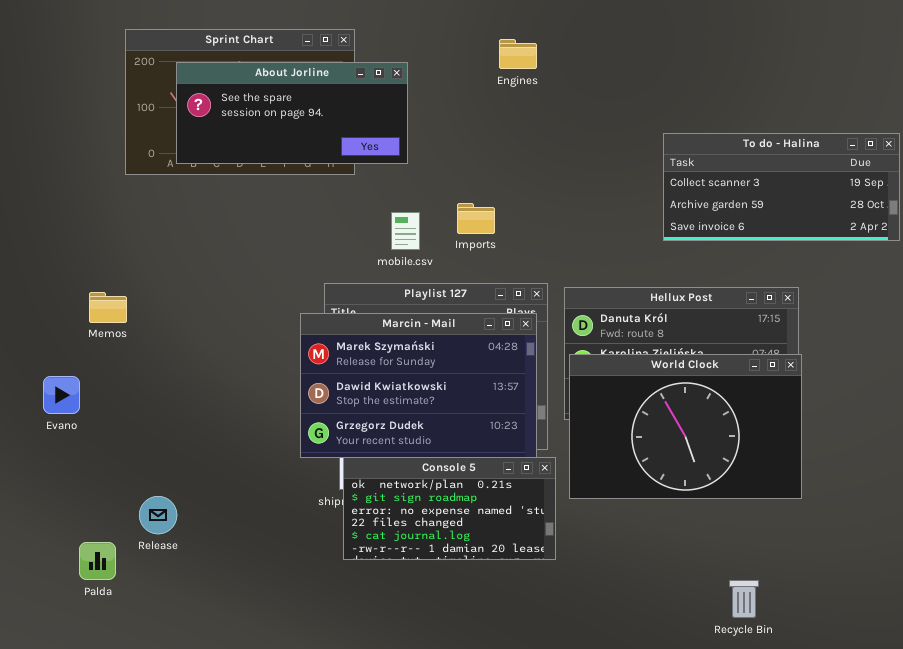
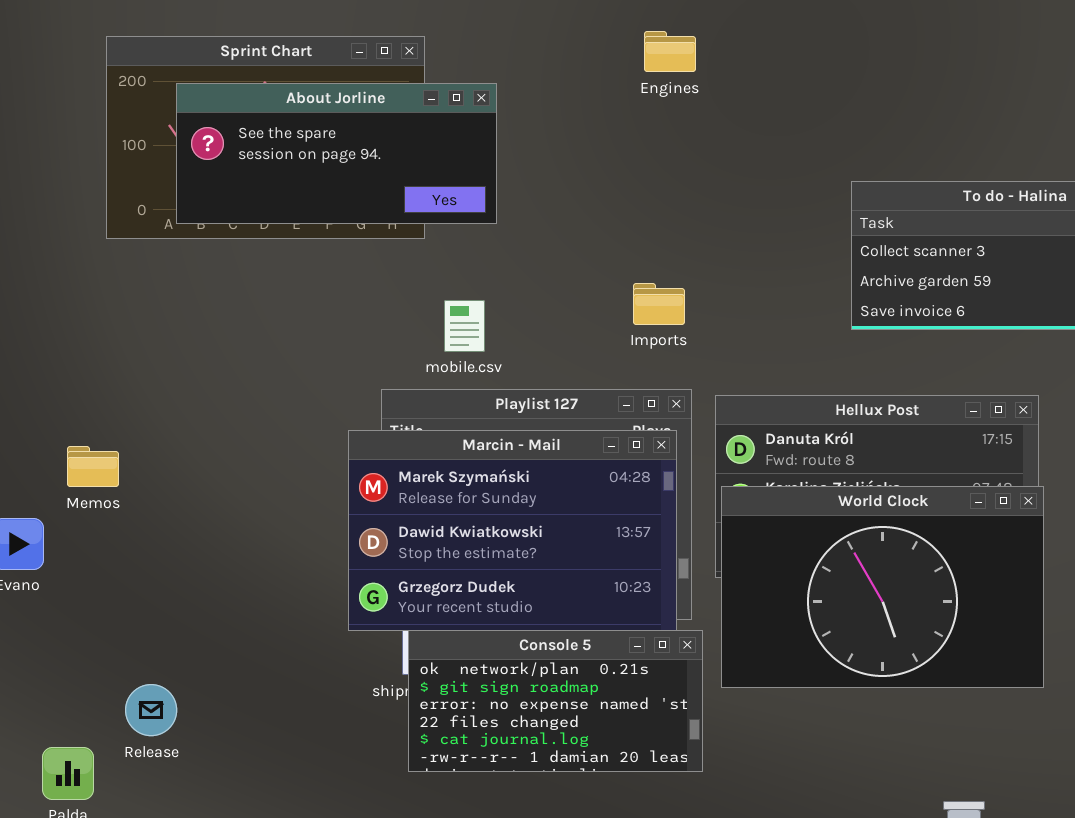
Engines: [499,39,537,69] -> [644,31,696,72], moved
Imports: [457,203,495,234] -> [633,283,685,325], moved
mobile.csv: [391,212,420,250] -> [444,300,485,352], moved
Memos: [89,292,127,323] -> [67,446,119,487], moved

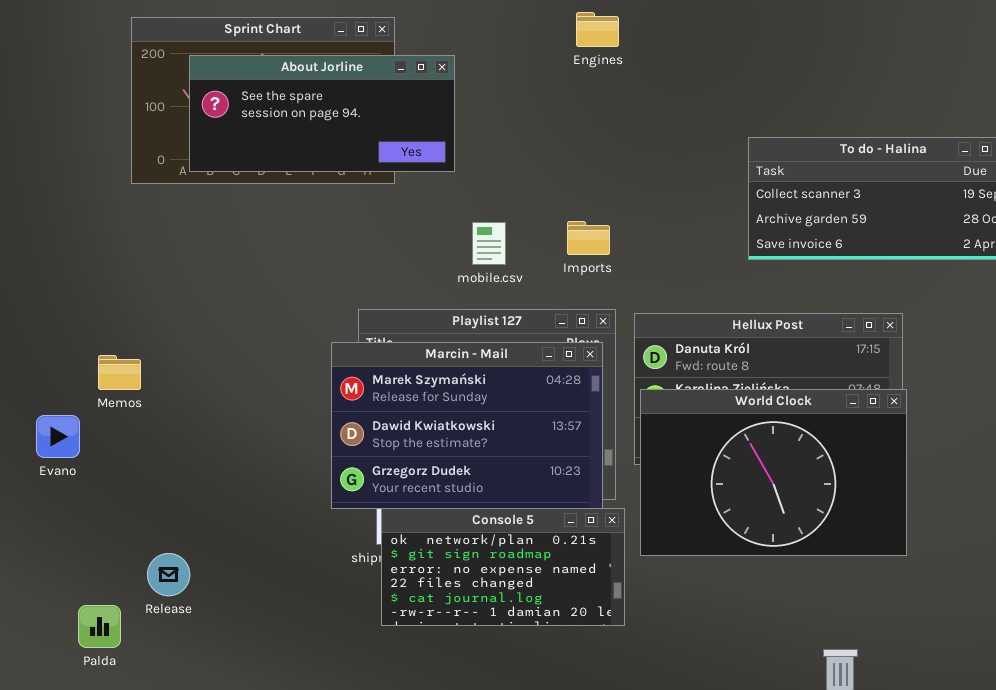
mobile.csv: [444,300,485,352] -> [472,222,506,265], moved

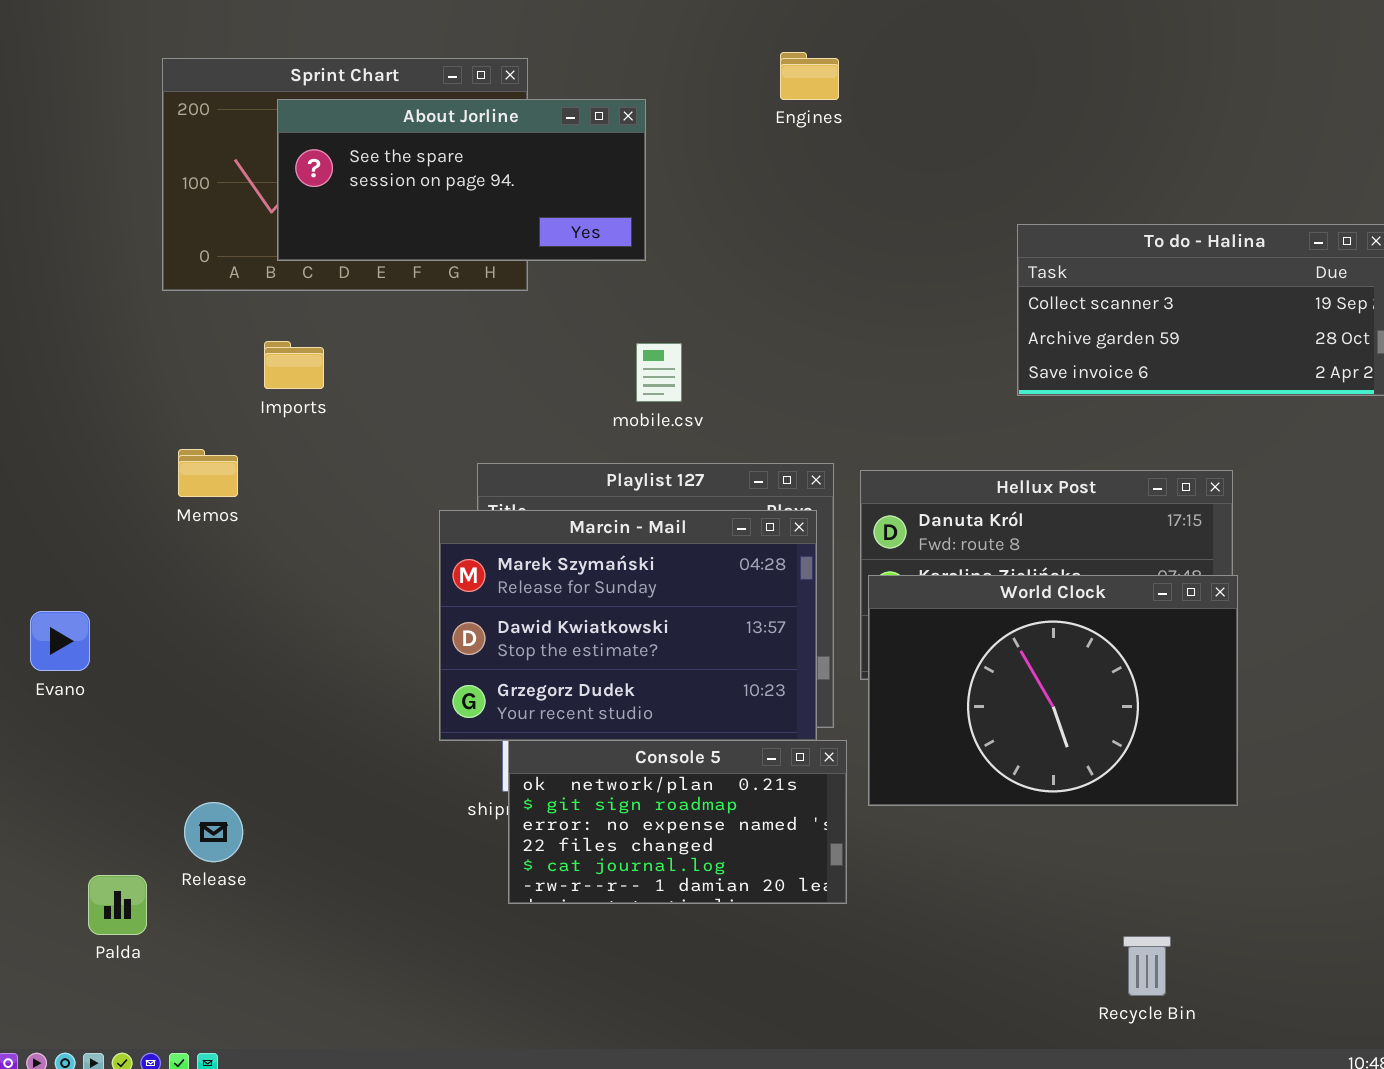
About Jorline: [189,55,455,172] -> [277,99,646,261], moved
Imports: [567,221,610,255] -> [264,341,324,389], moved
Memos: [98,355,141,390] -> [178,449,238,497], moved

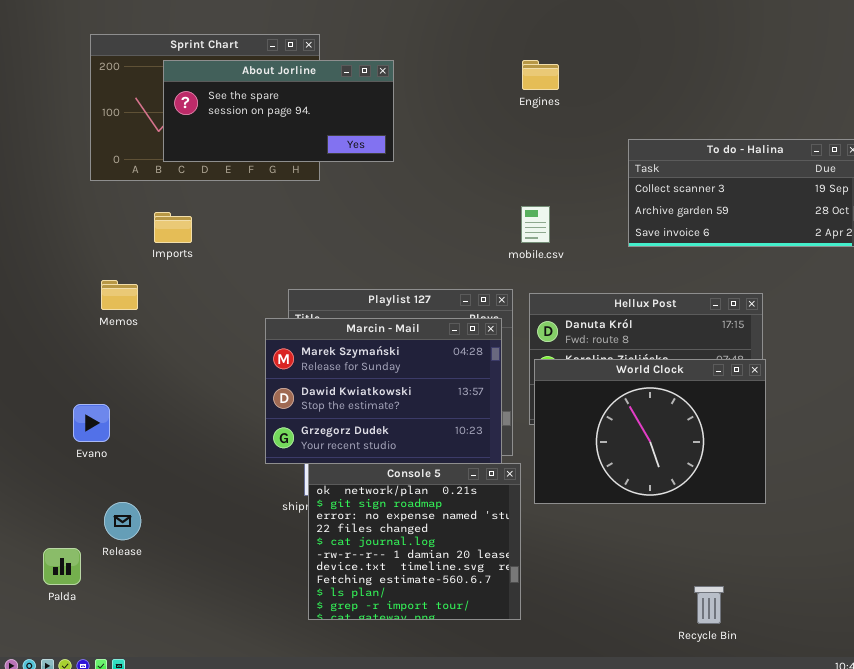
Engines: [780,52,839,100] -> [522,60,559,90], moved
mobile.csv: [636,343,682,402] -> [521,206,550,243], moved
Evano: [30,611,90,671] -> [73,404,110,442], moved
Console 5: [508,740,847,904] -> [308,463,521,620], resized

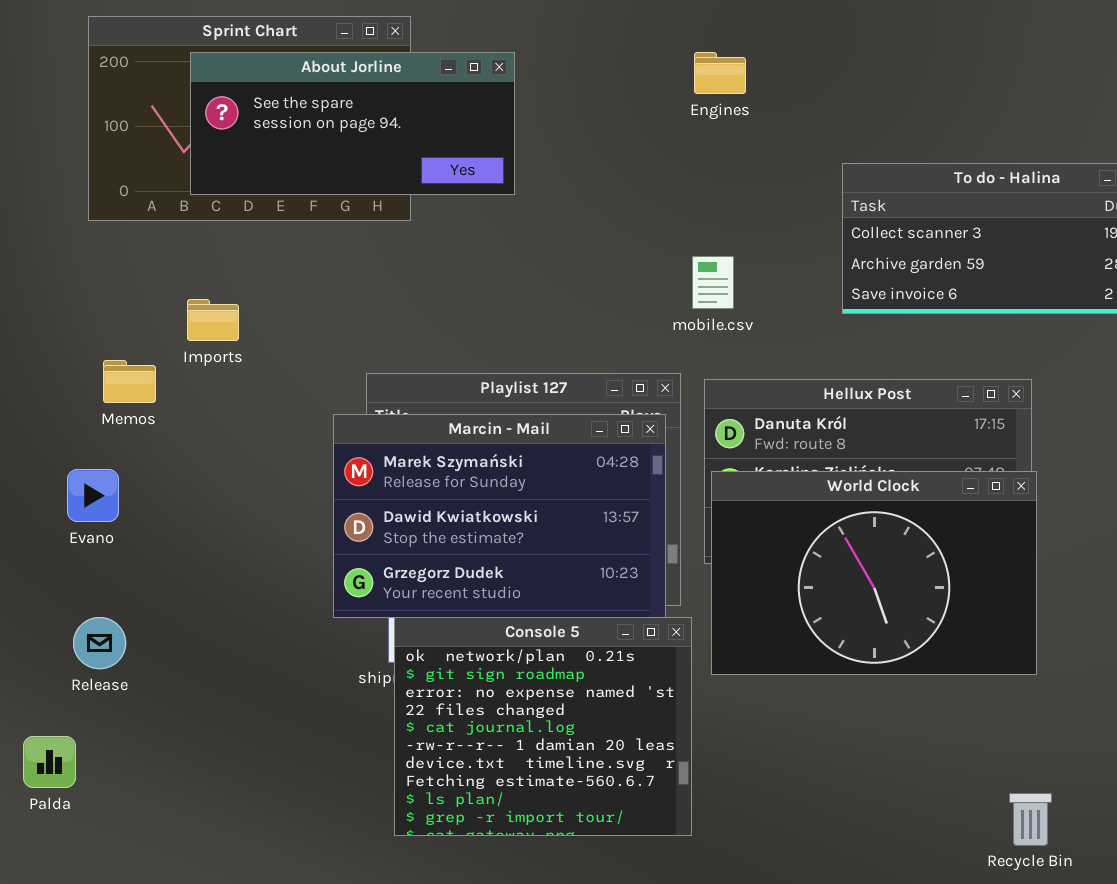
Imports: [154,212,192,243] -> [187,299,239,341], moved
Evano: [73,404,110,442] -> [67,469,119,522], moved
Release: [104,502,141,540] -> [73,617,126,669], moved
Recycle Bin: [694,586,724,624] -> [1009,793,1052,846], moved

